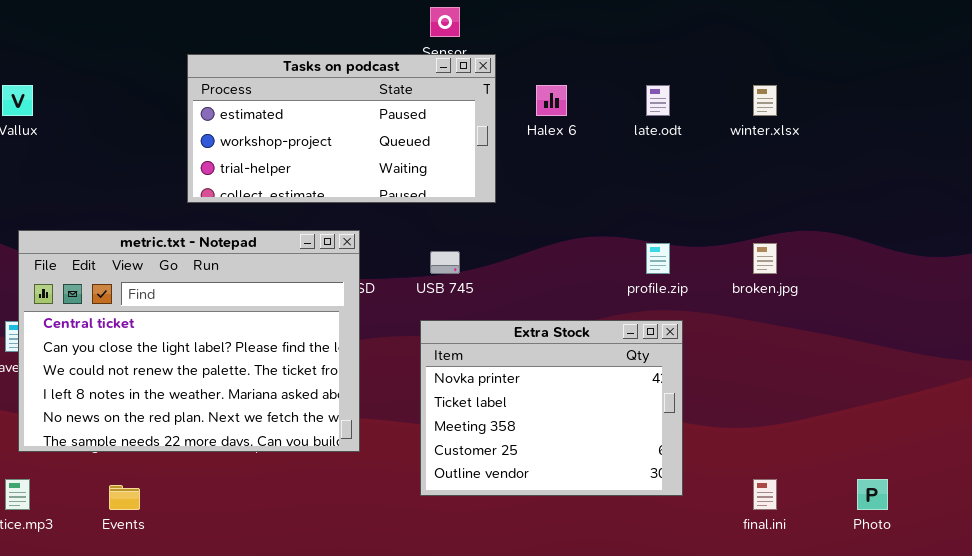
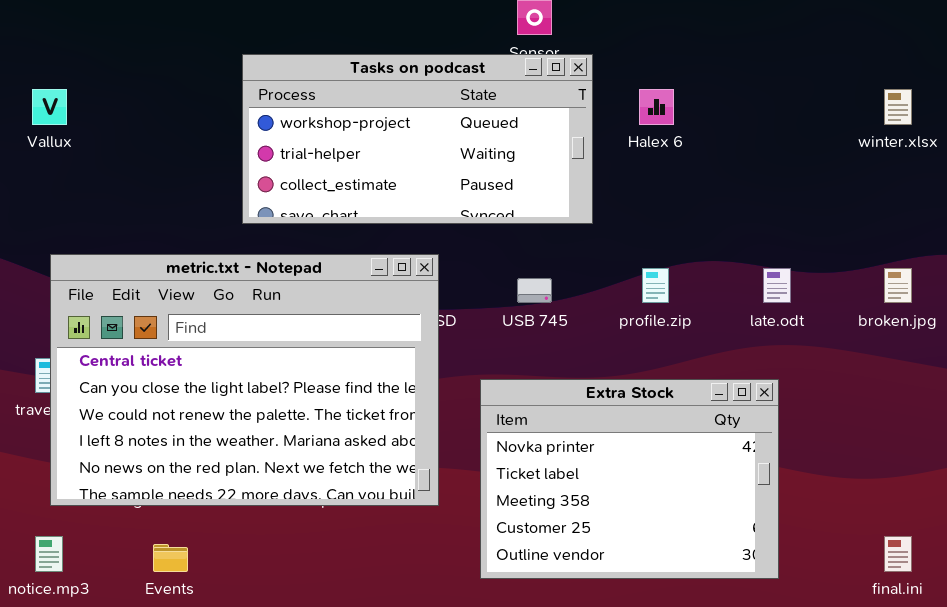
Tasks on podcast: [187,54,496,203] -> [242,54,593,224], scrolled down 1 row
late.odt: [646,85,670,116] -> [763,268,791,303], moved
profile.zip: [646,243,670,274] -> [642,268,669,303], moved
Extra Stock: [420,320,683,496] -> [480,379,779,579], moved

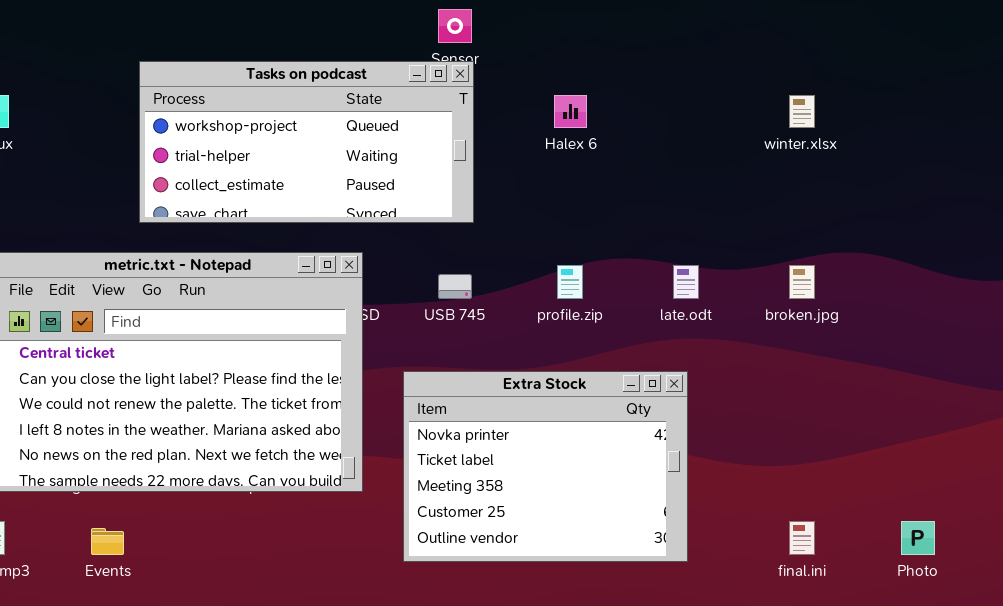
Tasks on podcast: [242,54,593,224] -> [139,61,474,223], moved

